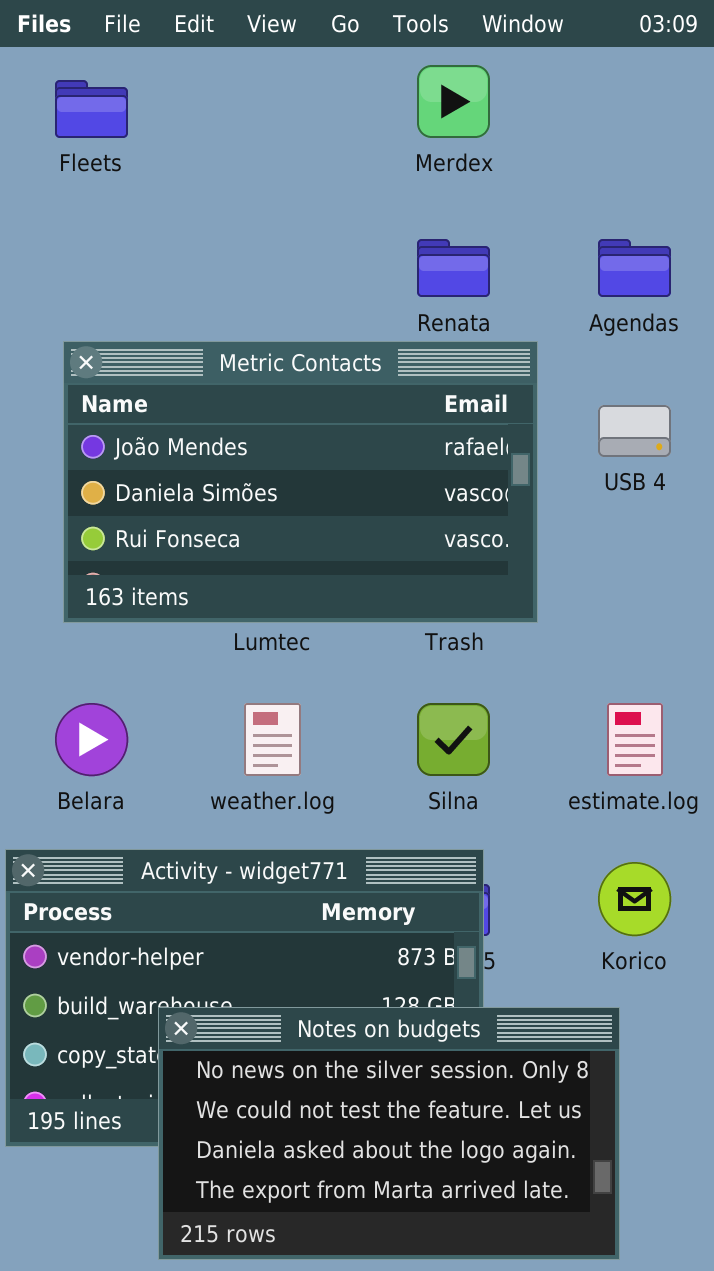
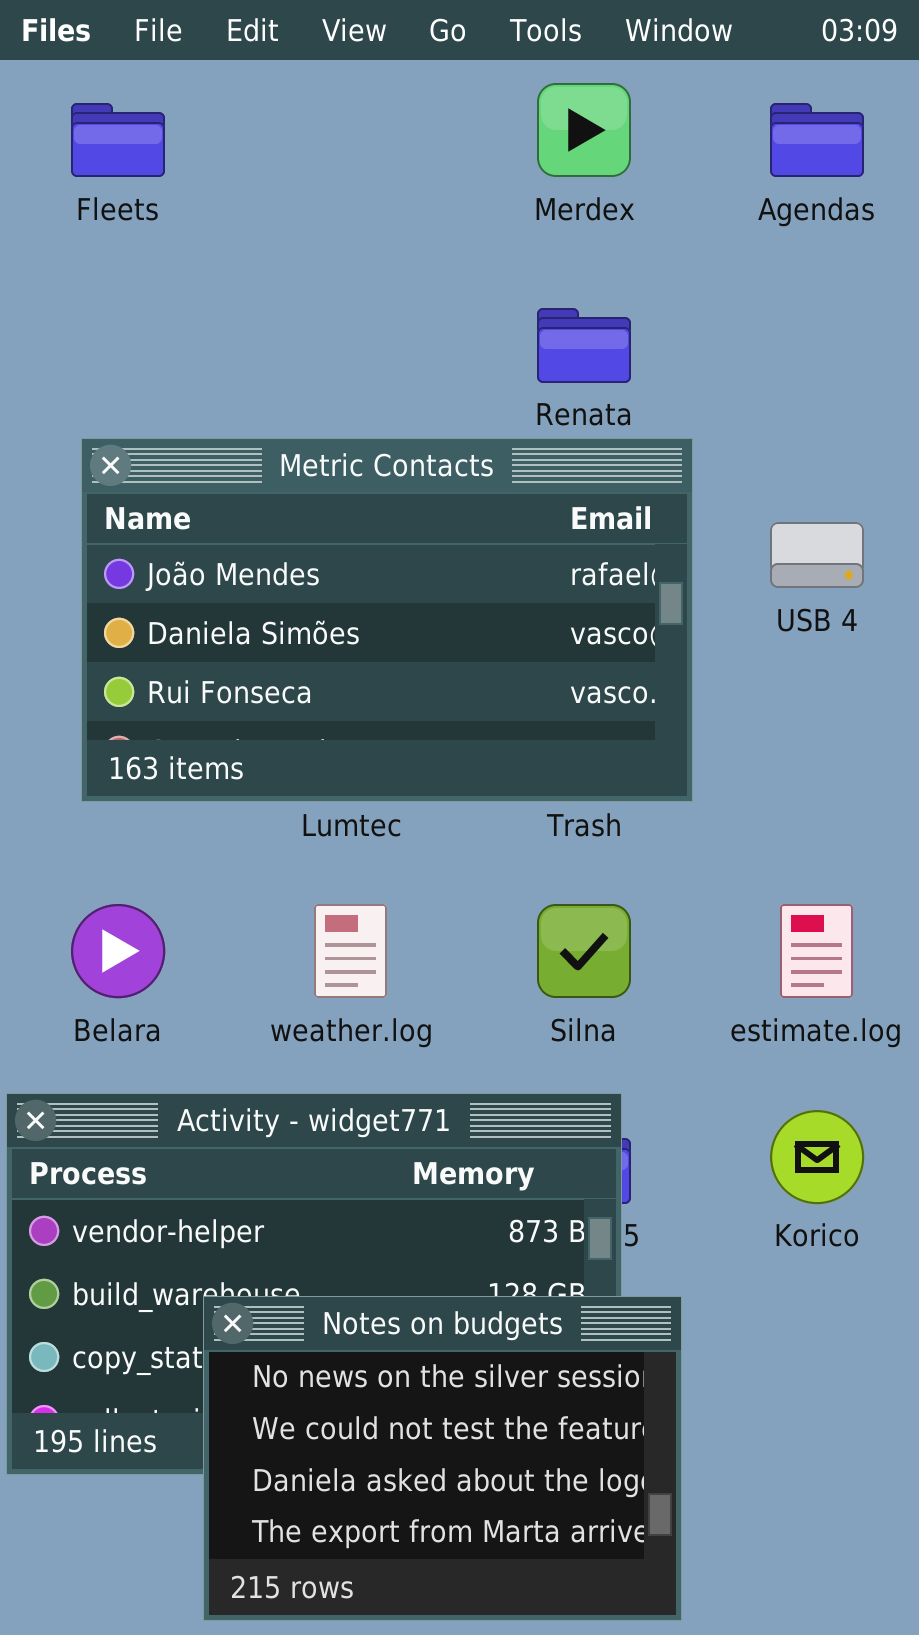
Agendas: [598,239,671,297] -> [770,103,864,177], moved
Notes on budgets: [158,1007,620,1260] -> [203,1296,682,1621], resized

